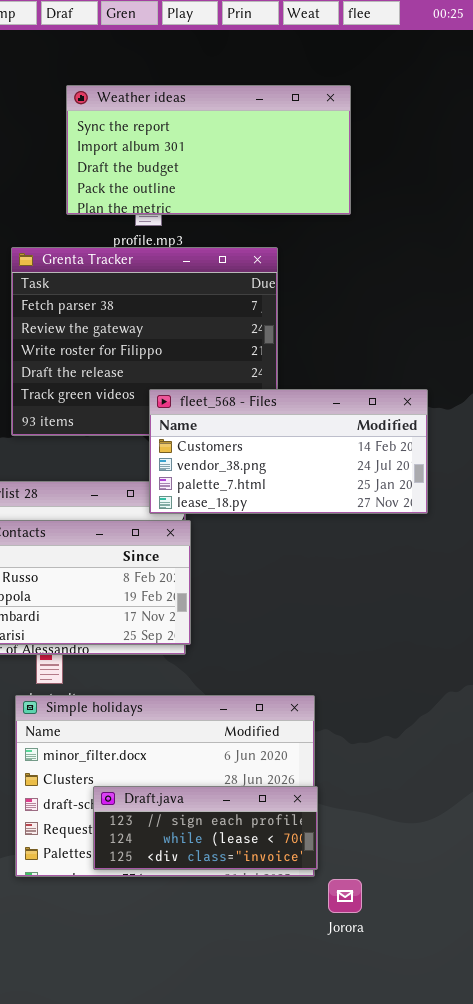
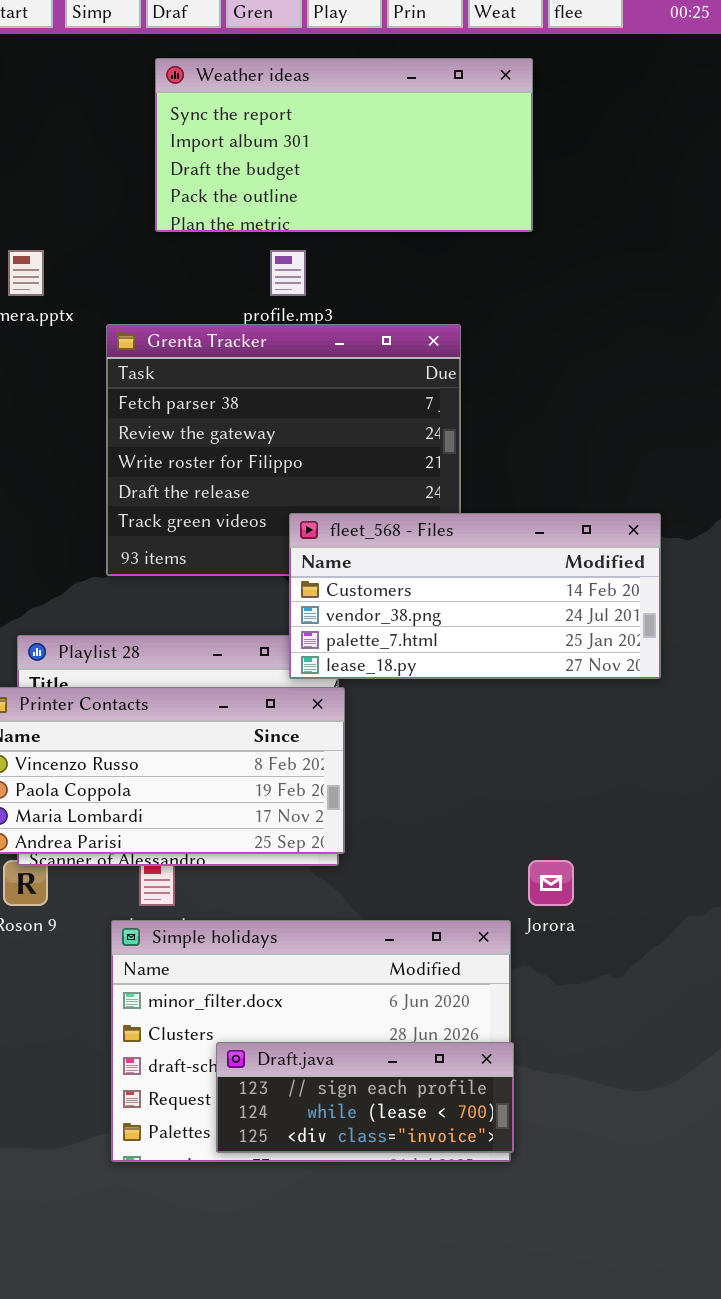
Weather ideas: [66,85,351,215] -> [155,58,533,232], moved
Jorora: [328,879,362,913] -> [528,860,574,906], moved

